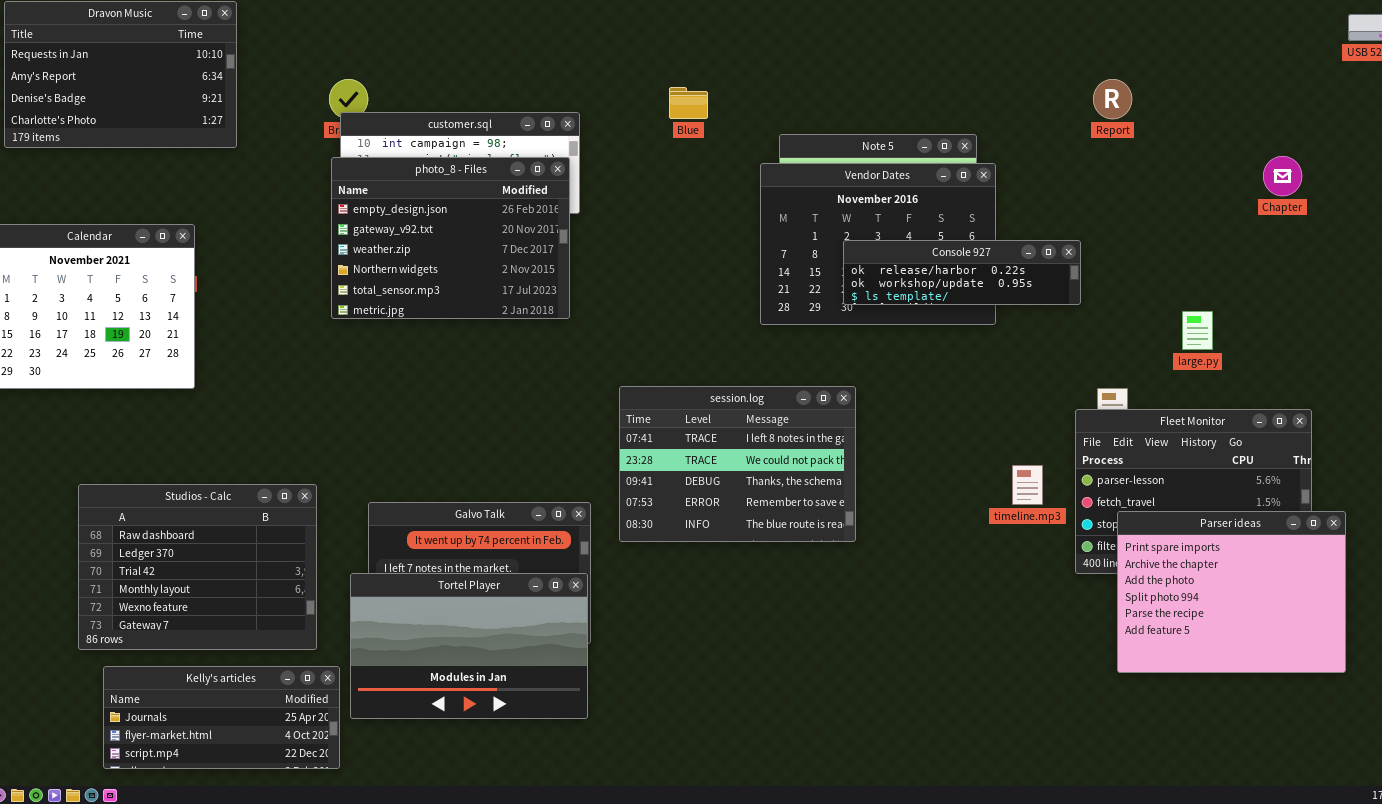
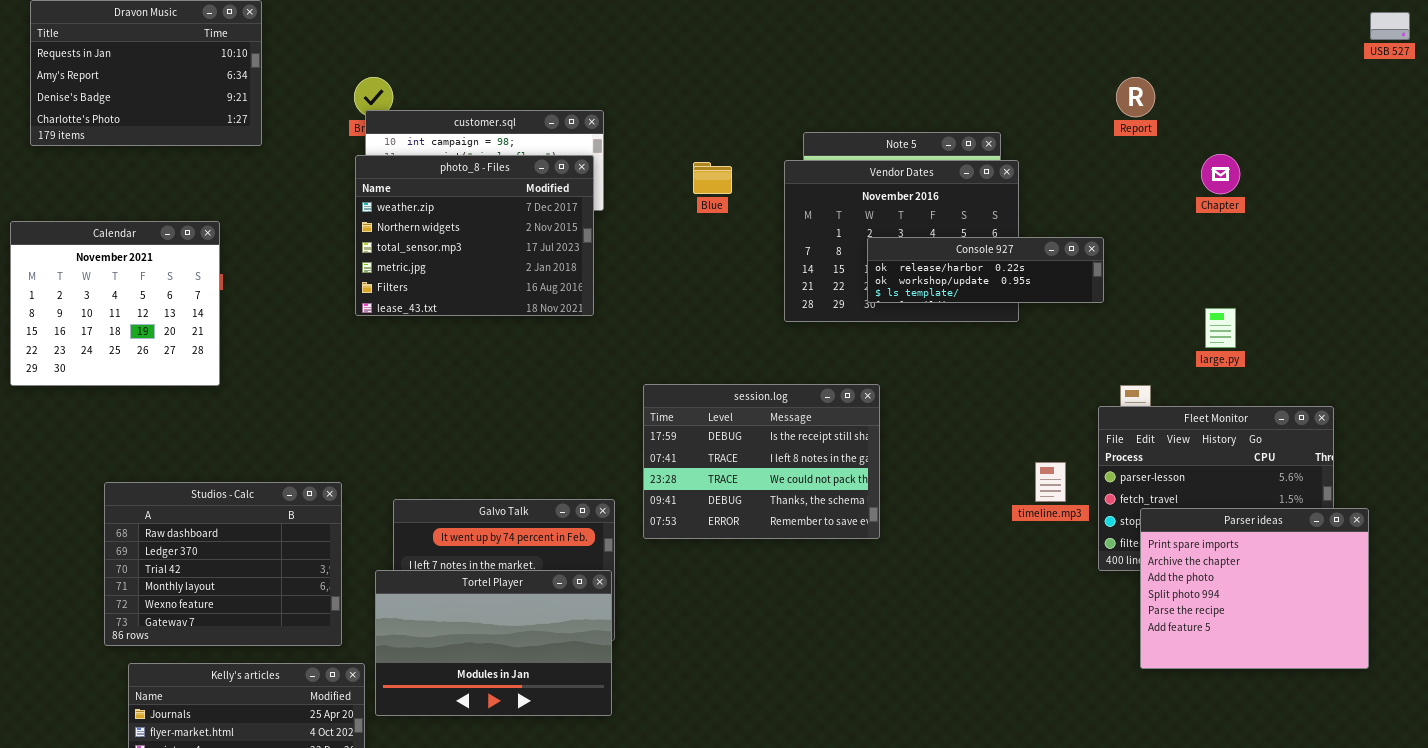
Blue: [669,87,708,119] -> [693,162,732,194], moved
Chapter: [1263,156,1302,196] -> [1201,154,1240,194], moved
photo_8 - Files: [331,157,570,319] -> [355,155,594,316], scrolled down 2 rows
session.log: [619,386,856,542] -> [643,384,880,539], scrolled up 1 row

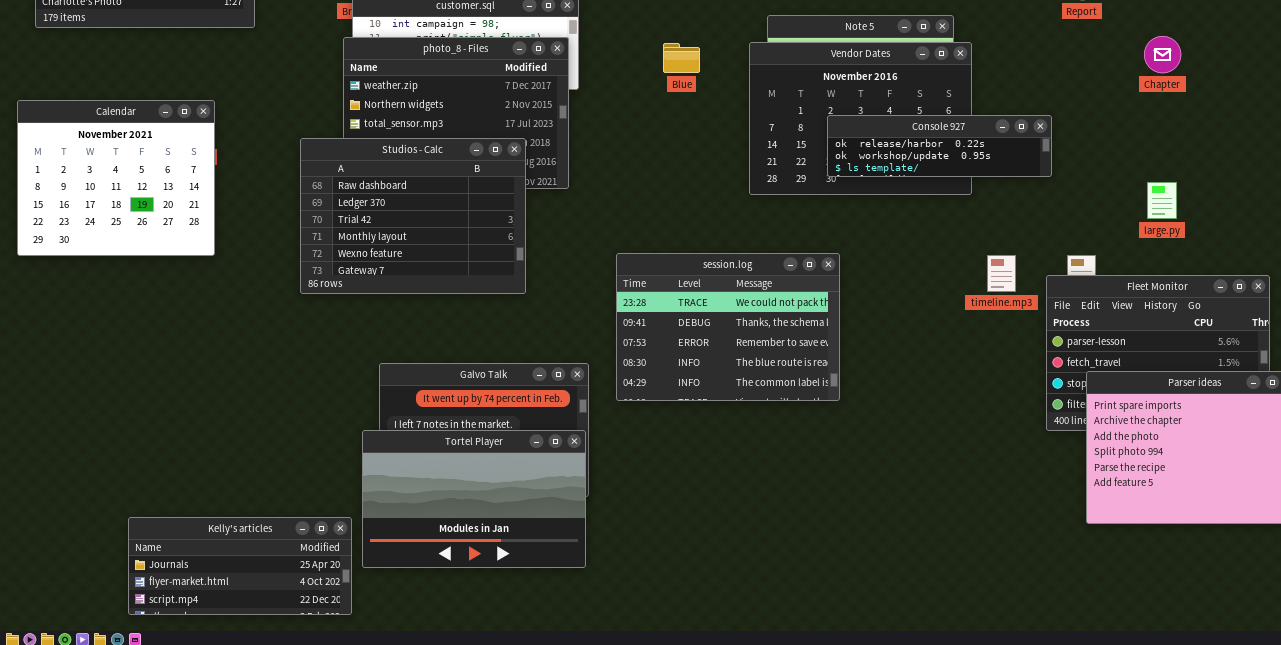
session.log: [643,384,880,539] -> [616,253,840,401], scrolled down 2 rows
timeline.mp3: [1035,462,1066,502] -> [987,255,1016,292], moved
Studios - Calc: [104,482,342,646] -> [300,138,526,294], moved

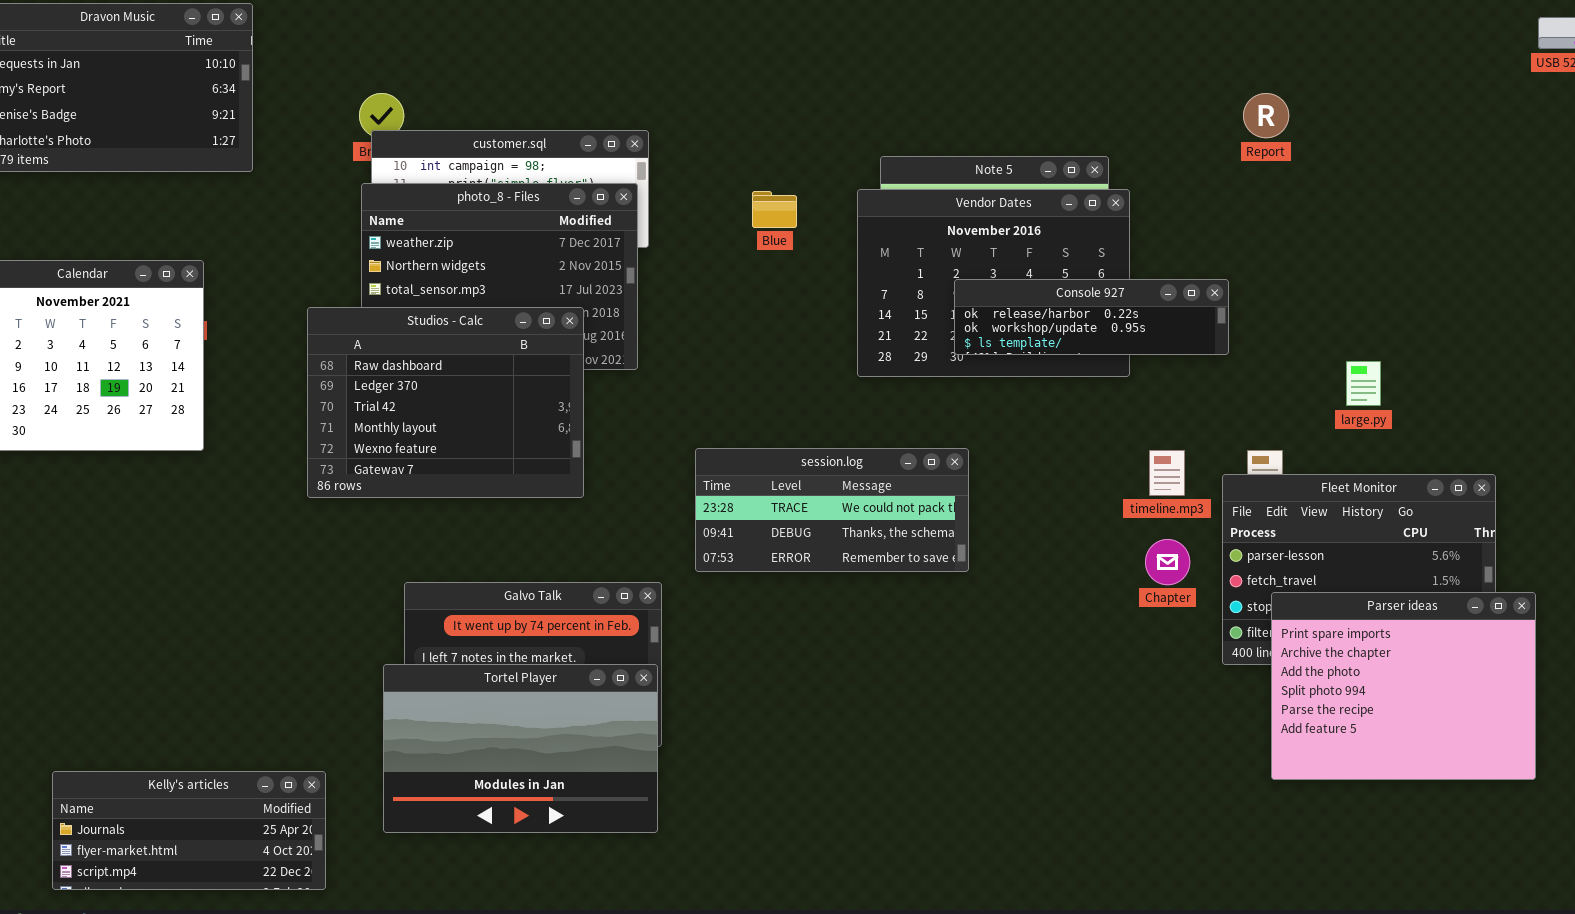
Chapter: [1144,36,1181,73] -> [1145,539,1190,585], moved
session.log: [616,253,840,401] -> [695,448,969,572], resized
Kelly's articles: [128,517,352,615] -> [52,771,326,890], moved

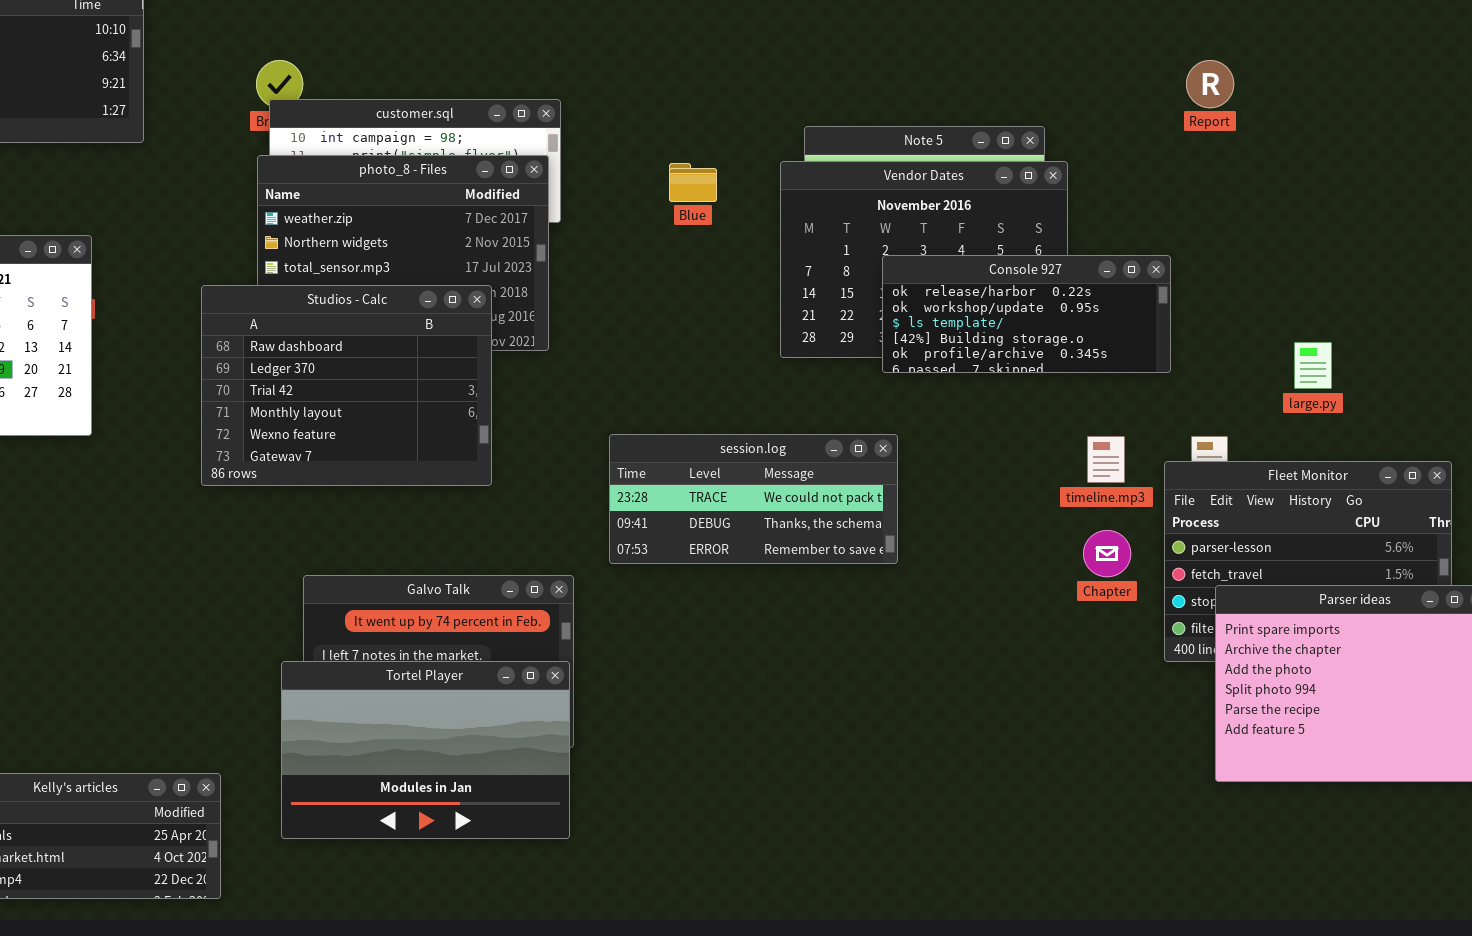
Console 927: [954,279,1229,355] -> [882,255,1171,373], resized

